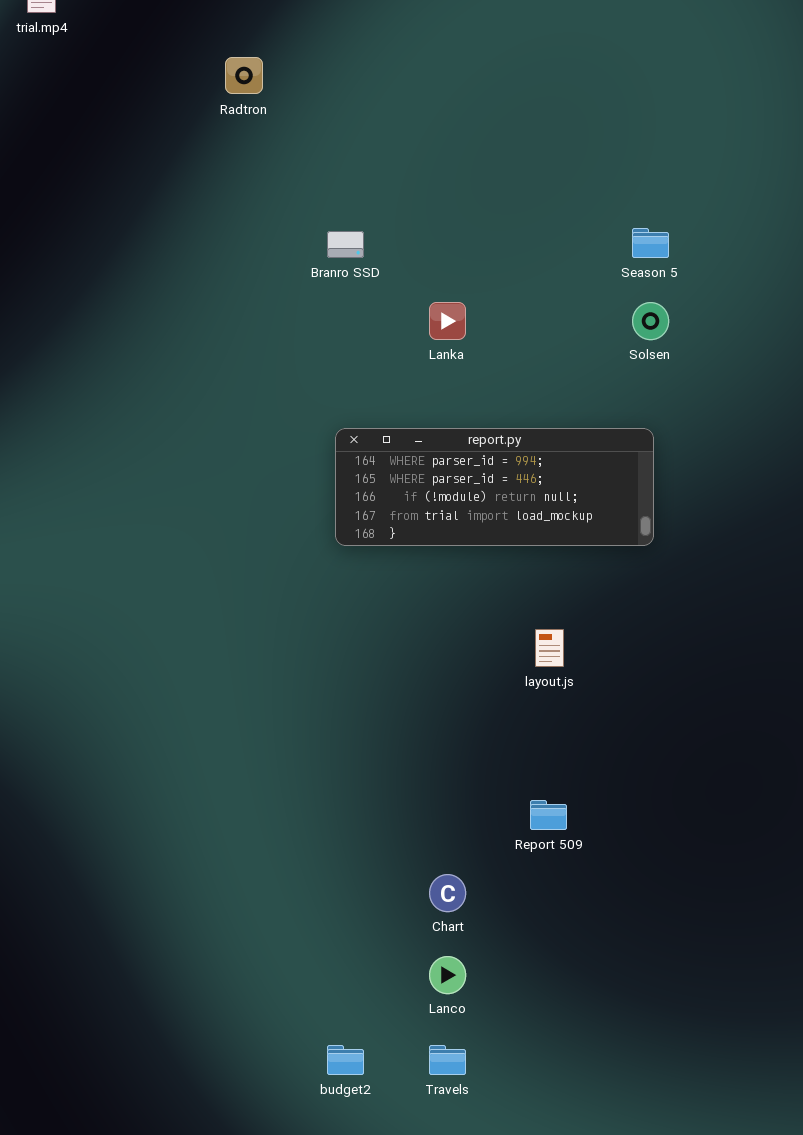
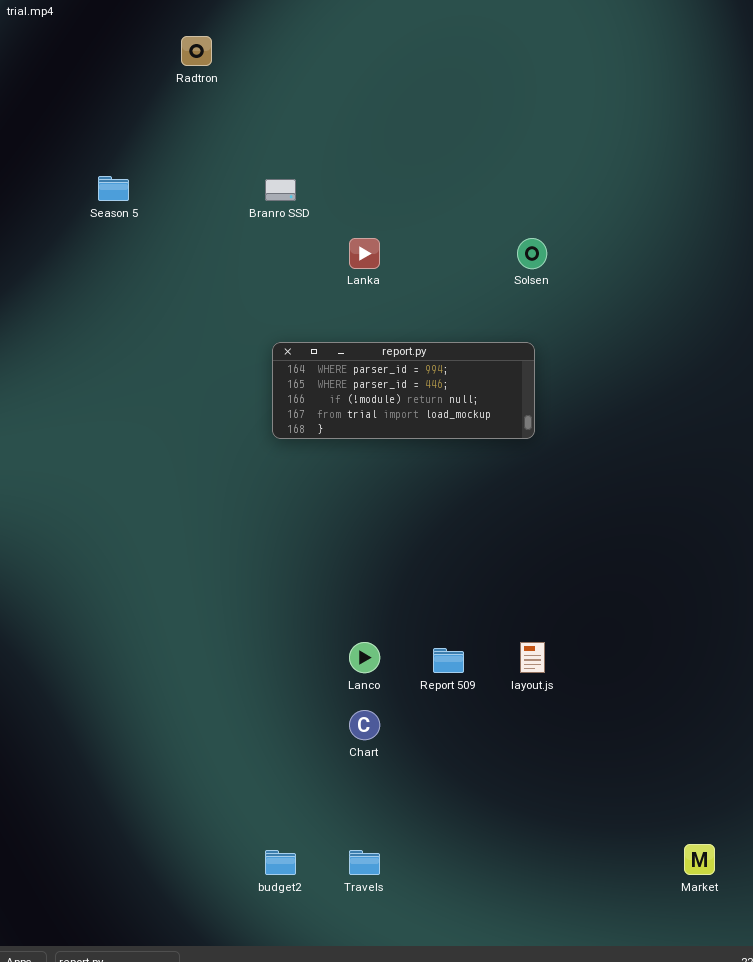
Season 5: [632,228,669,258] -> [98,176,129,201], moved
layout.js: [535,629,564,667] -> [520,642,545,673], moved
Lanco: [429,956,466,994] -> [349,642,380,673], moved

